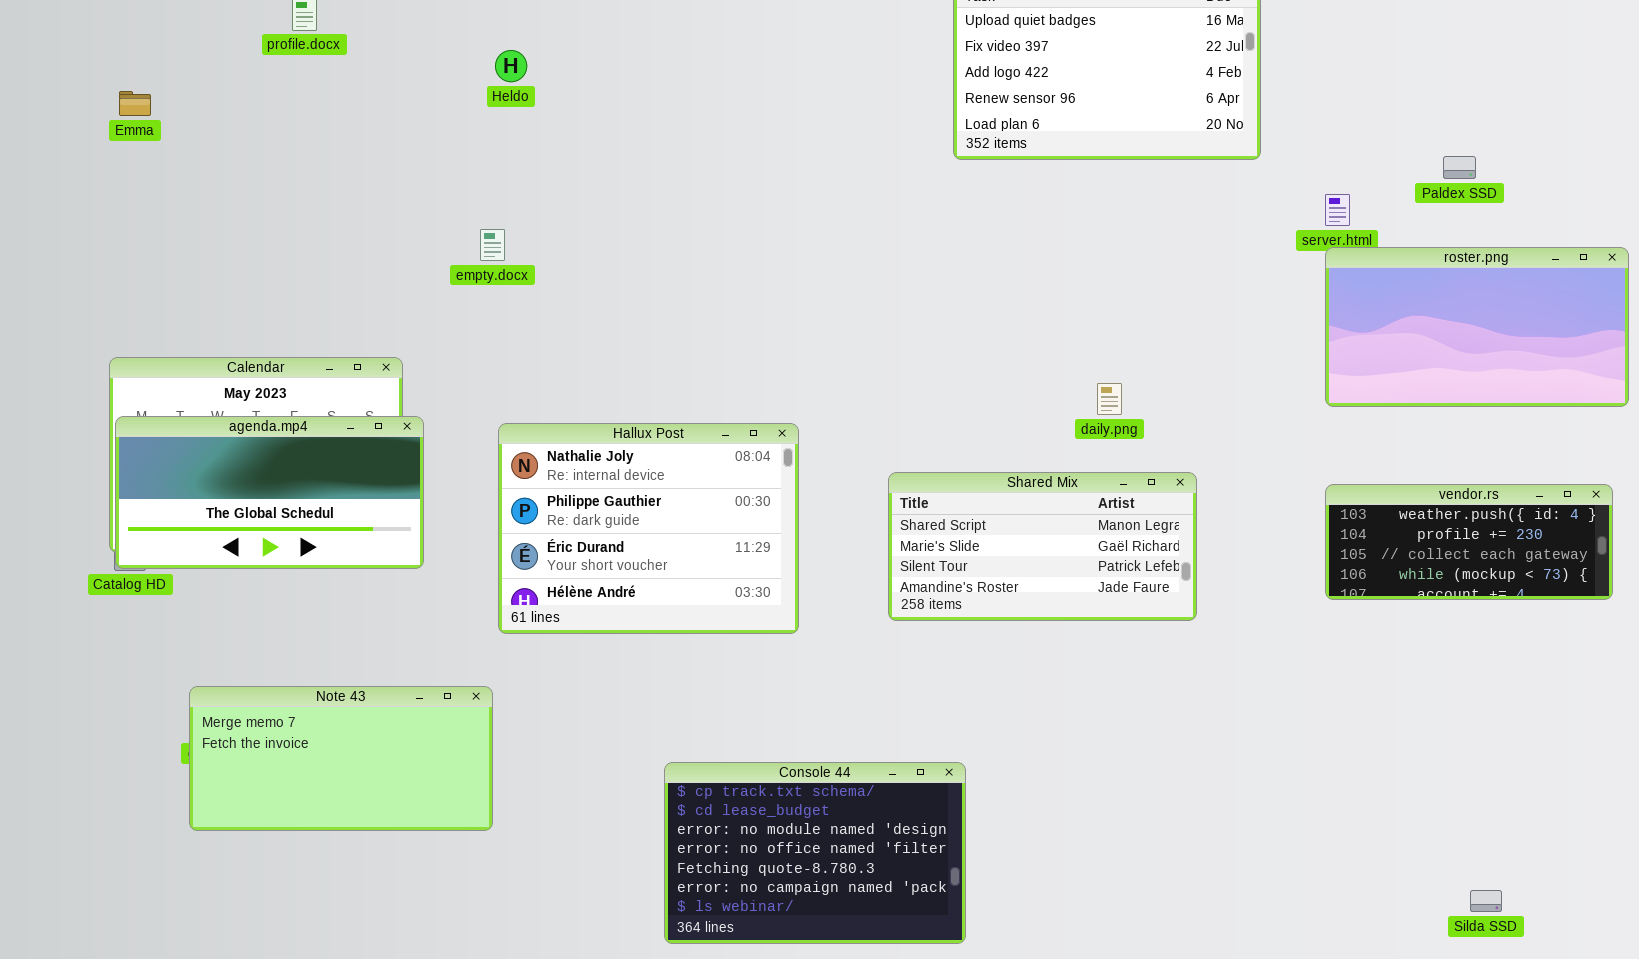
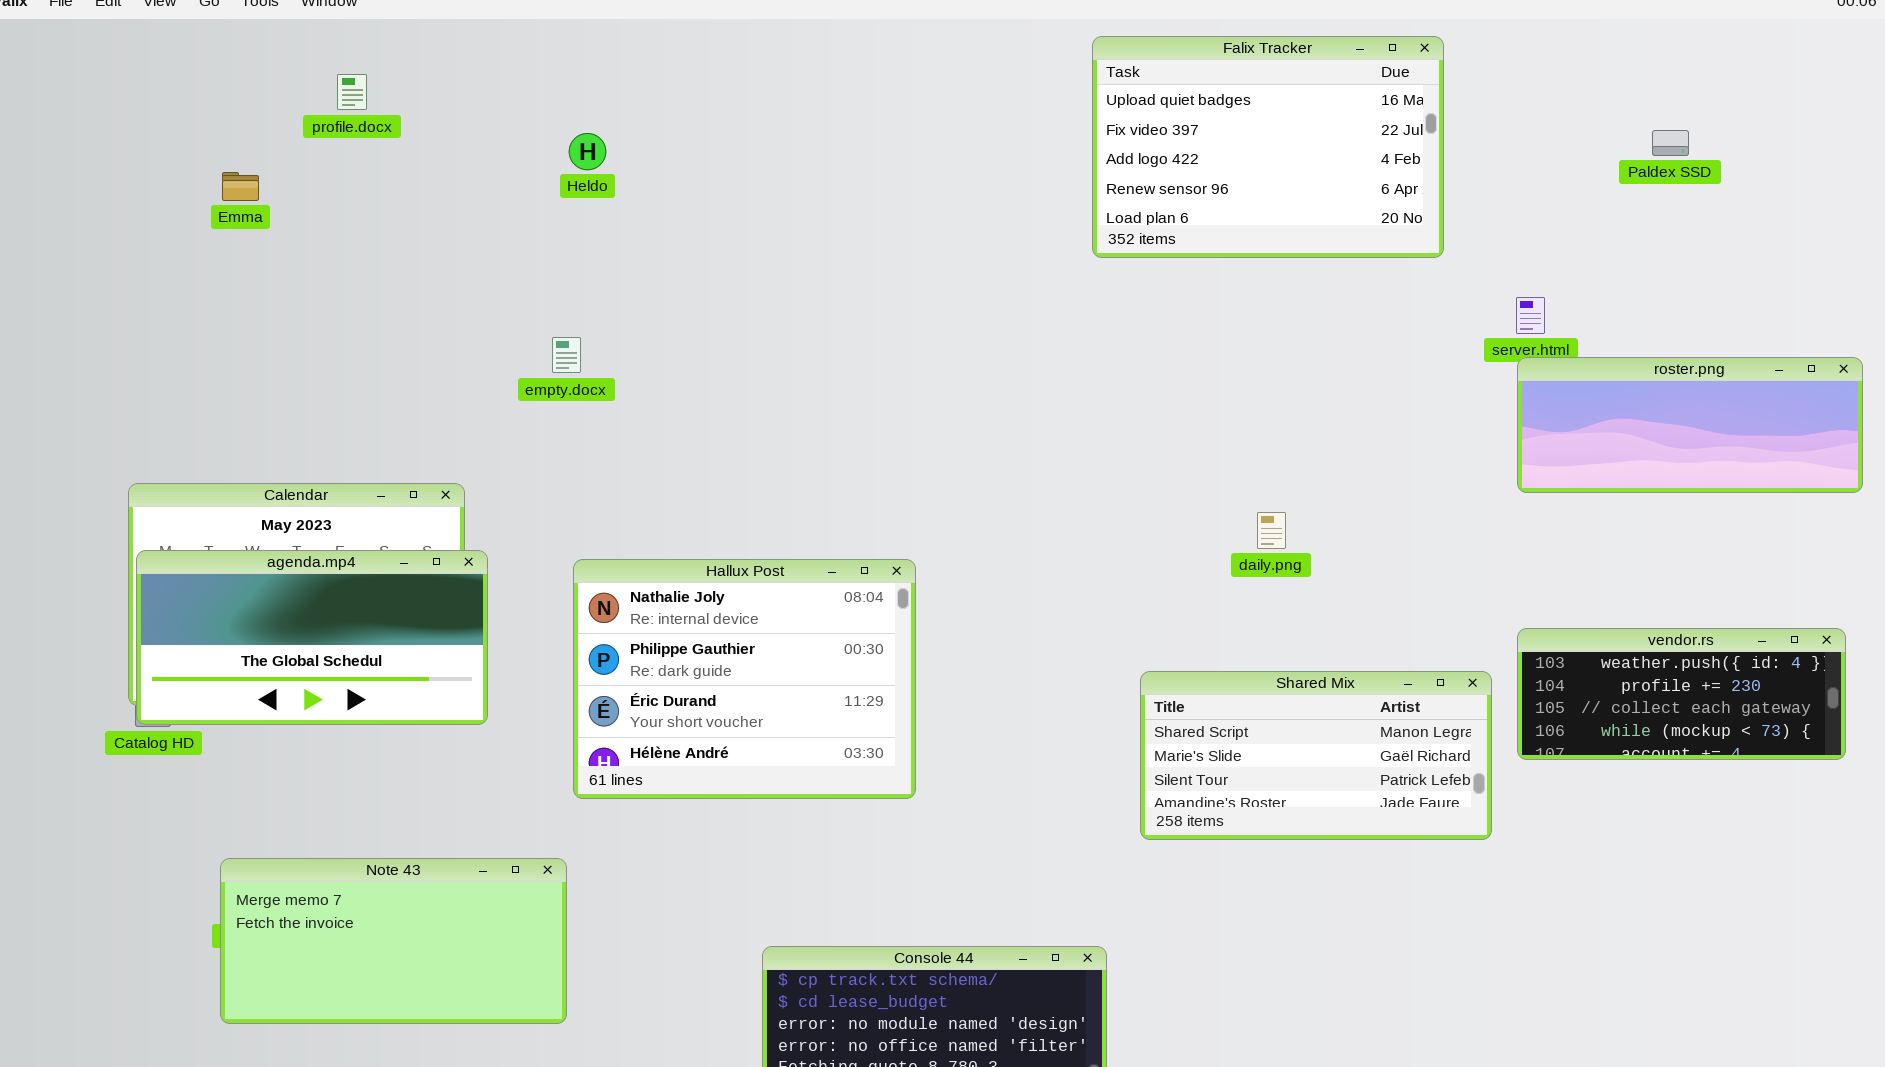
Emma: [119,91,151,116] -> [222,172,259,201], moved
Paldex SSD: [1443,156,1476,179] -> [1652,130,1689,156], moved
roster.png: [1325,247,1629,407] -> [1517,357,1863,493], resized
Shared Mix: [888,472,1197,621] -> [1140,671,1492,840], moved

